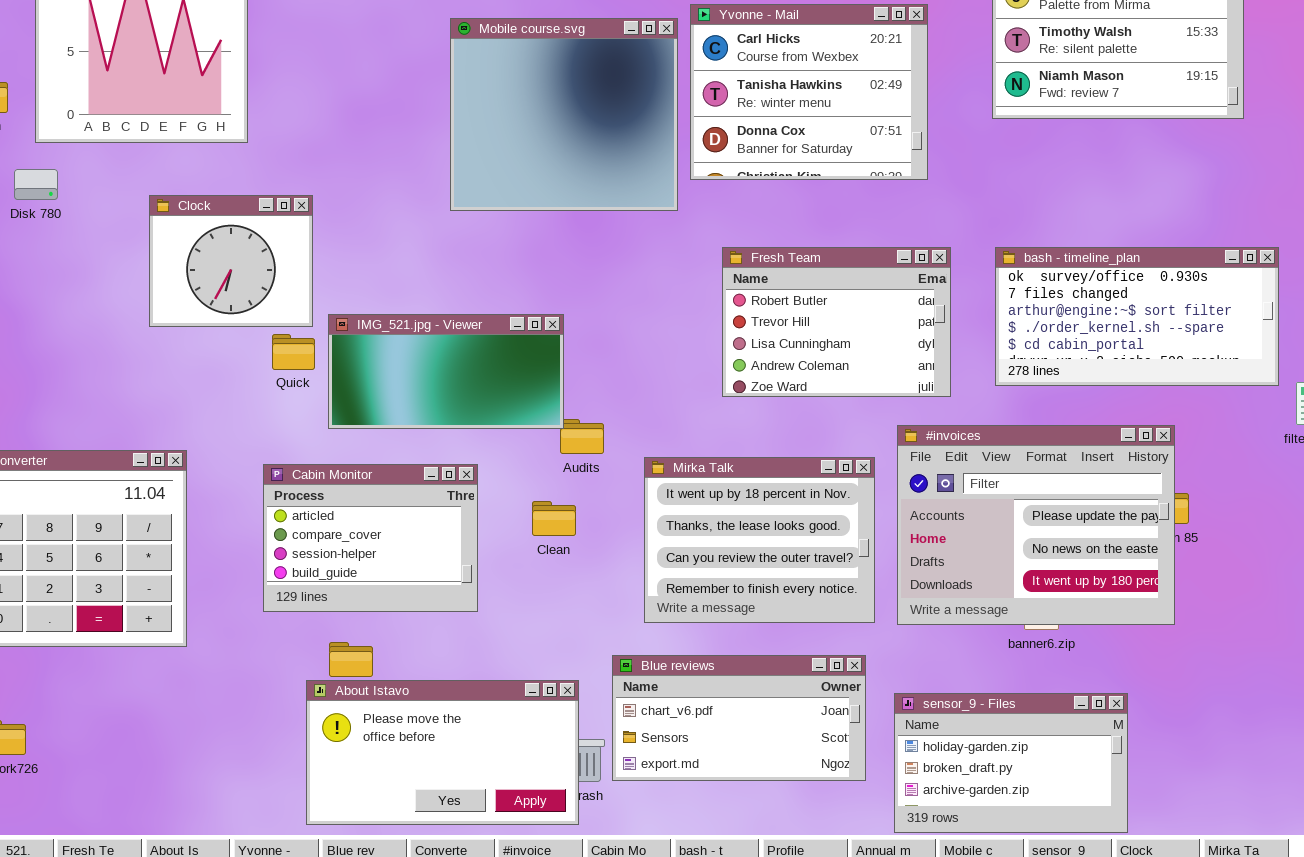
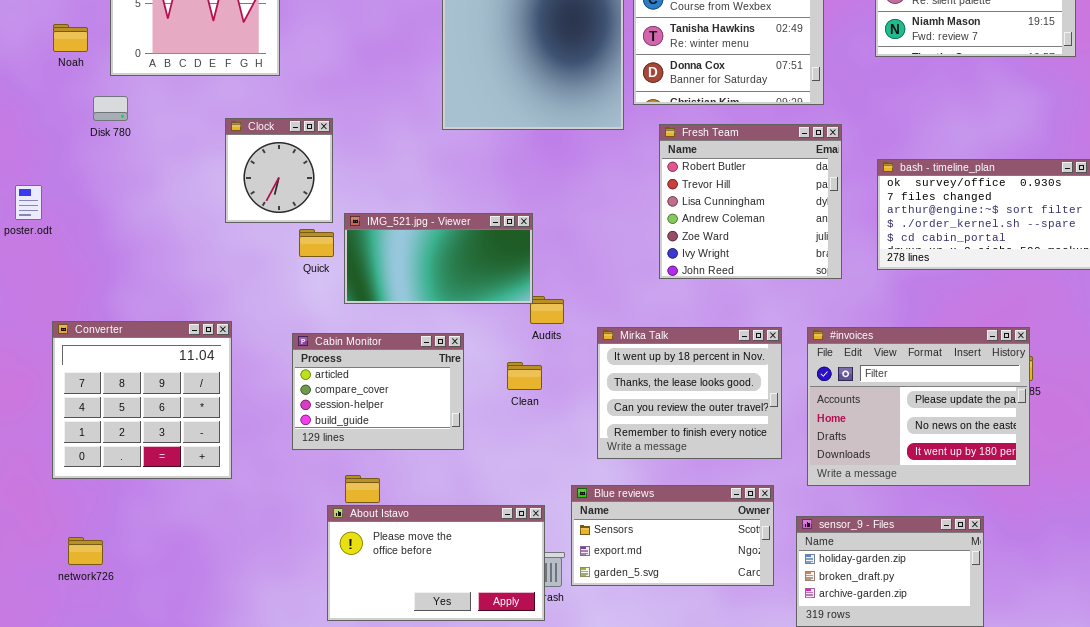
Clock: [149,195,313,327] -> [225,118,333,223], resized
Fresh Team: [722,247,951,397] -> [659,124,842,279], resized
#invoices: [897,425,1175,625] -> [807,327,1030,486], moved
Blue reviews: [612,655,866,781] -> [571,485,774,586], scrolled down 1 row

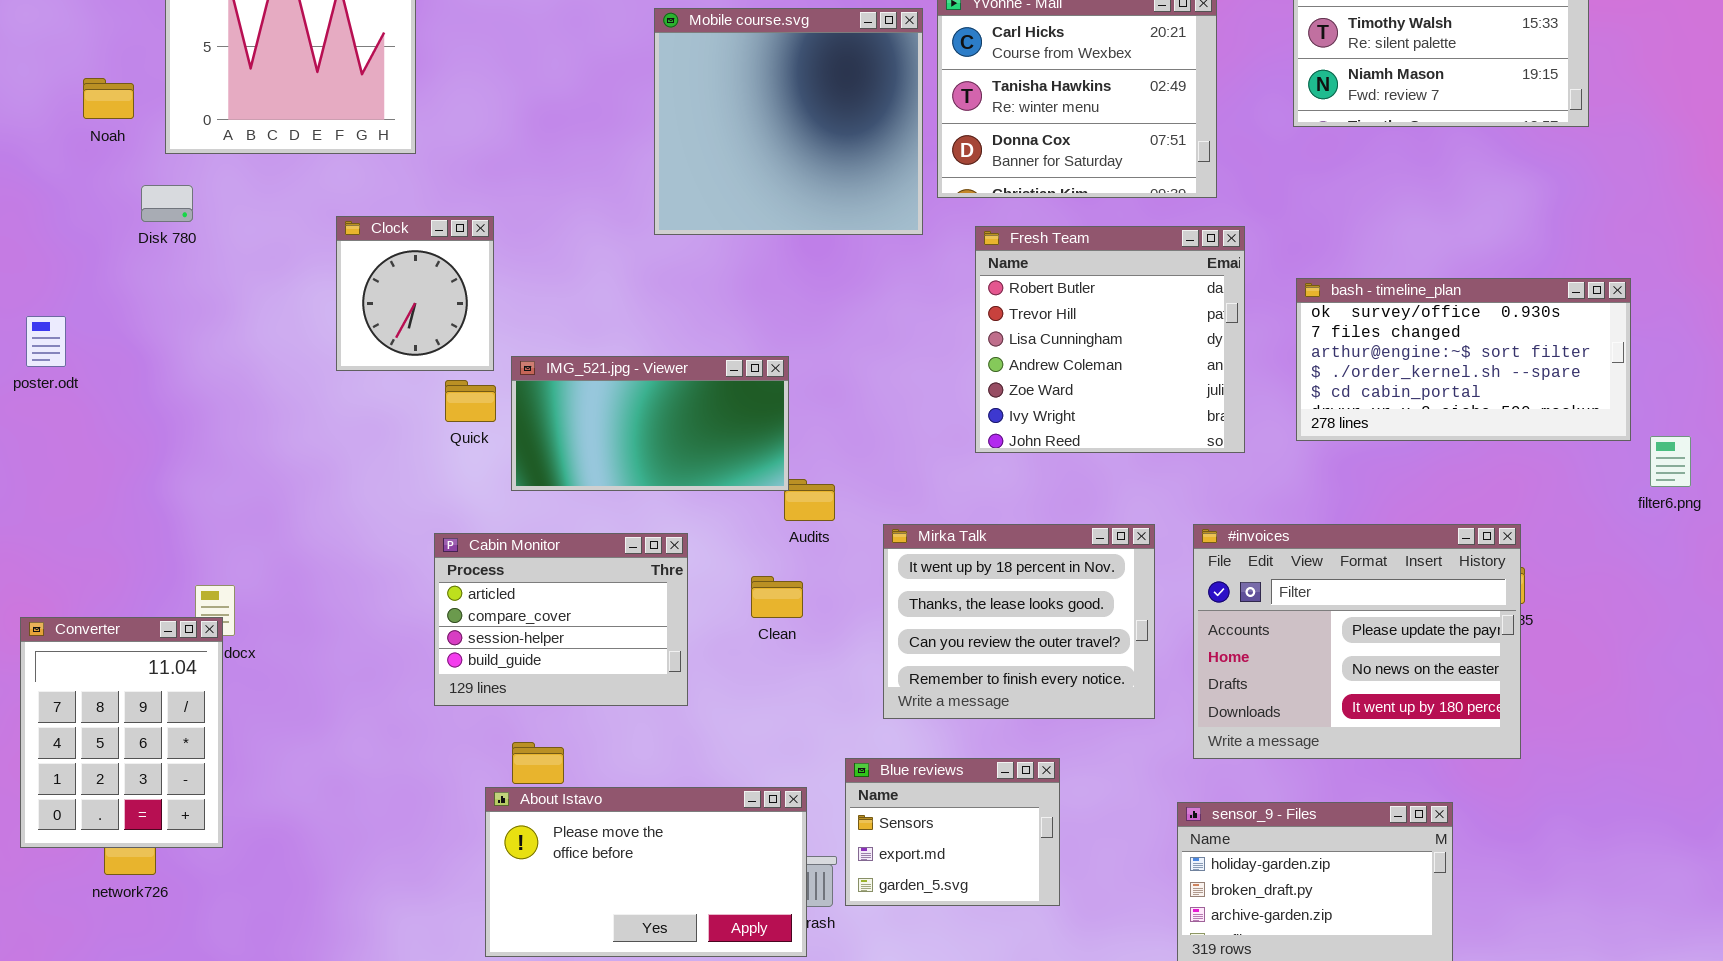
Converter: [52,321,232,479] -> [20,617,223,848], moved, resized
Blue reviews: [571,485,774,586] -> [845,758,1060,906], resized

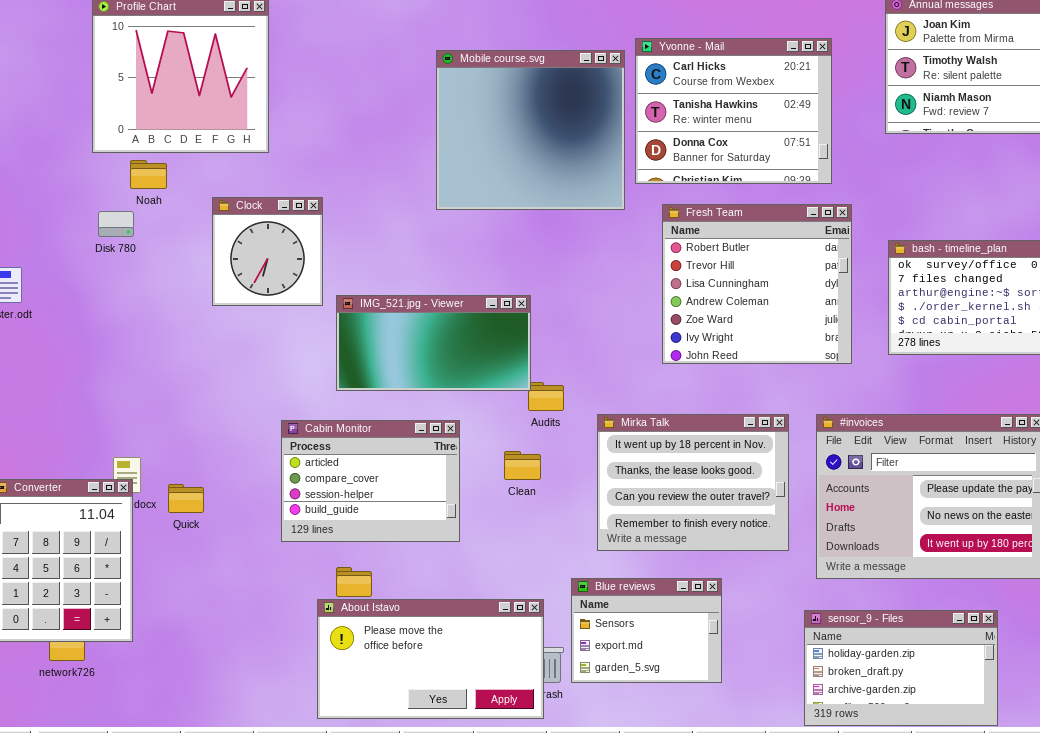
Noah: [83,78,134,119] -> [130,160,167,189], moved
Disk 780: [141,185,193,222] -> [98,211,134,237], moved
Quick: [445,380,496,422] -> [168,484,204,513], moved

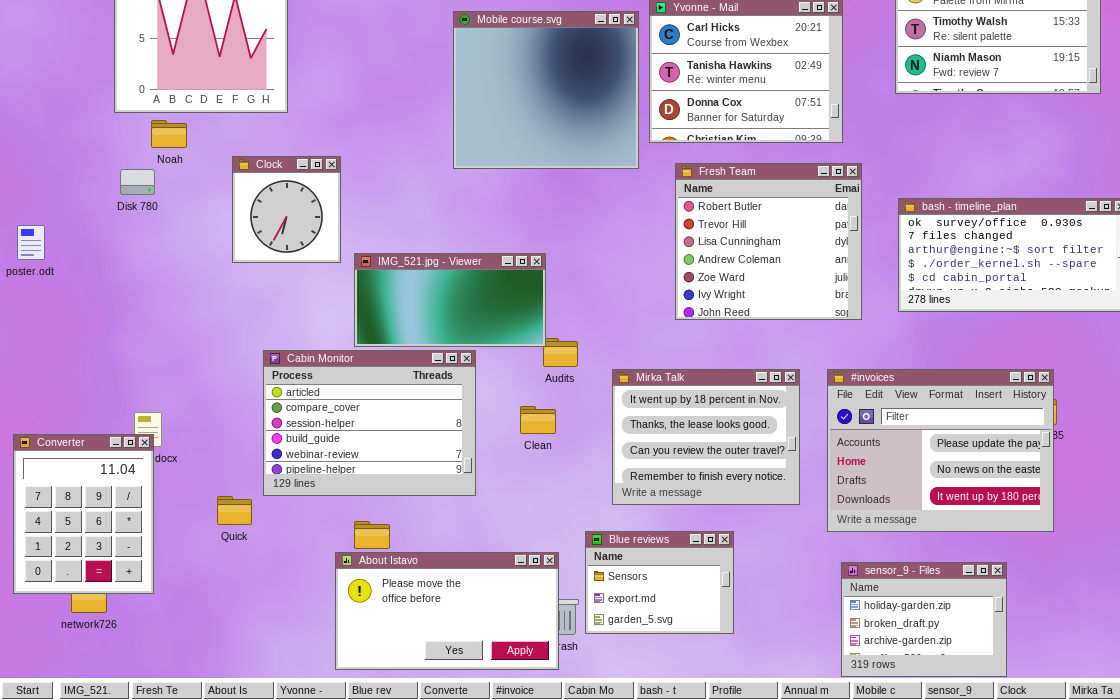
Cabin Monitor: [281,420,460,542] -> [263,350,476,496], resized
Quick: [168,484,204,513] -> [217,496,252,525], moved
sensor_9 - Files: [804,610,998,726] -> [841,562,1007,677], resized

